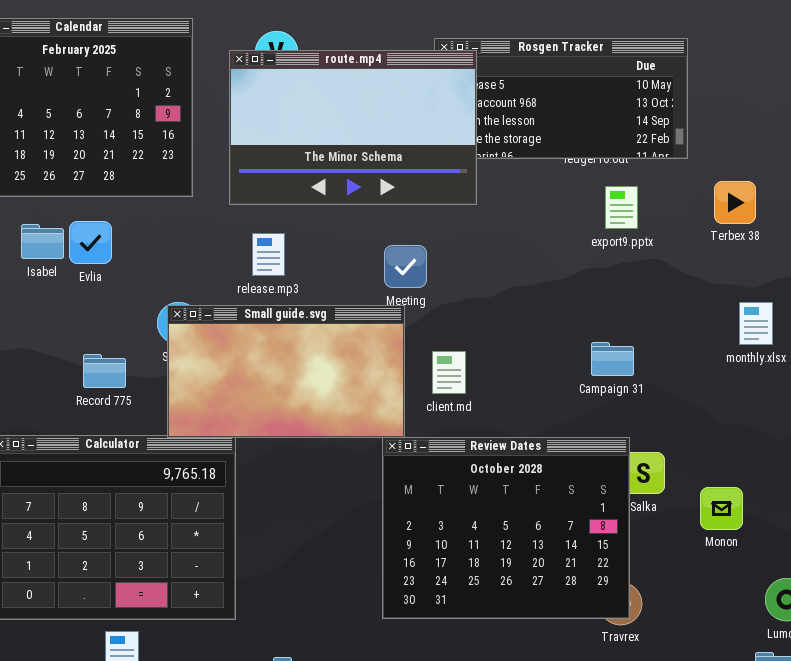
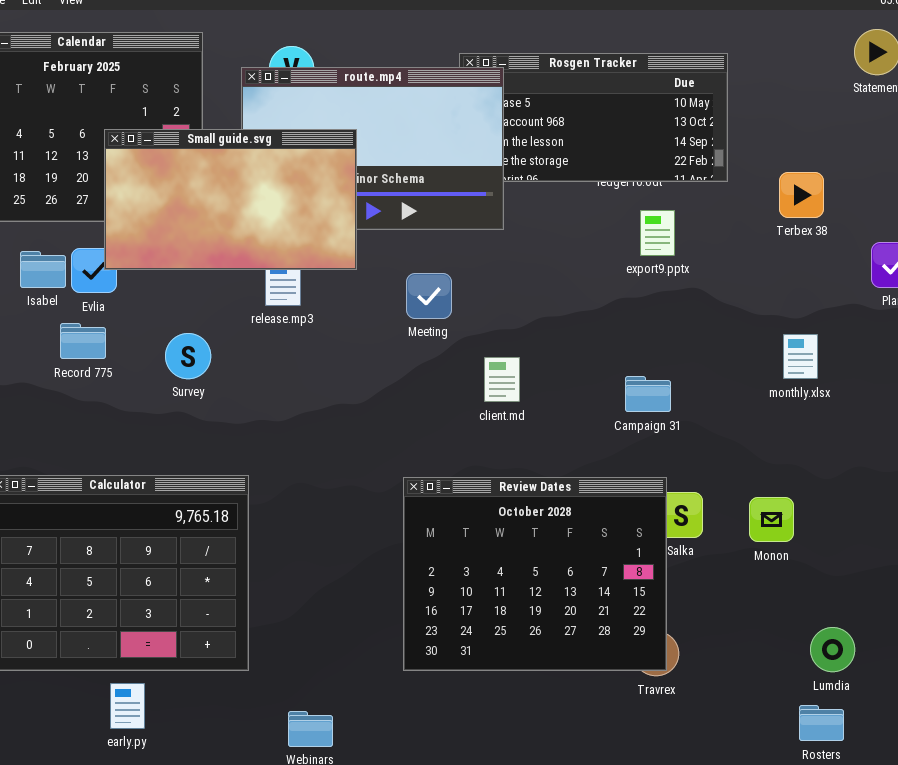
Terbex 38: [714,181,756,224] -> [779,172,824,218], moved
Small guide.svg: [167,305,405,438] -> [104,129,357,270], moved
client.md: [432,351,466,394] -> [484,357,520,402], moved
Record 775: [83,354,126,388] -> [60,323,106,359], moved
Monon: [700,487,743,530] -> [749,497,794,542], moved

